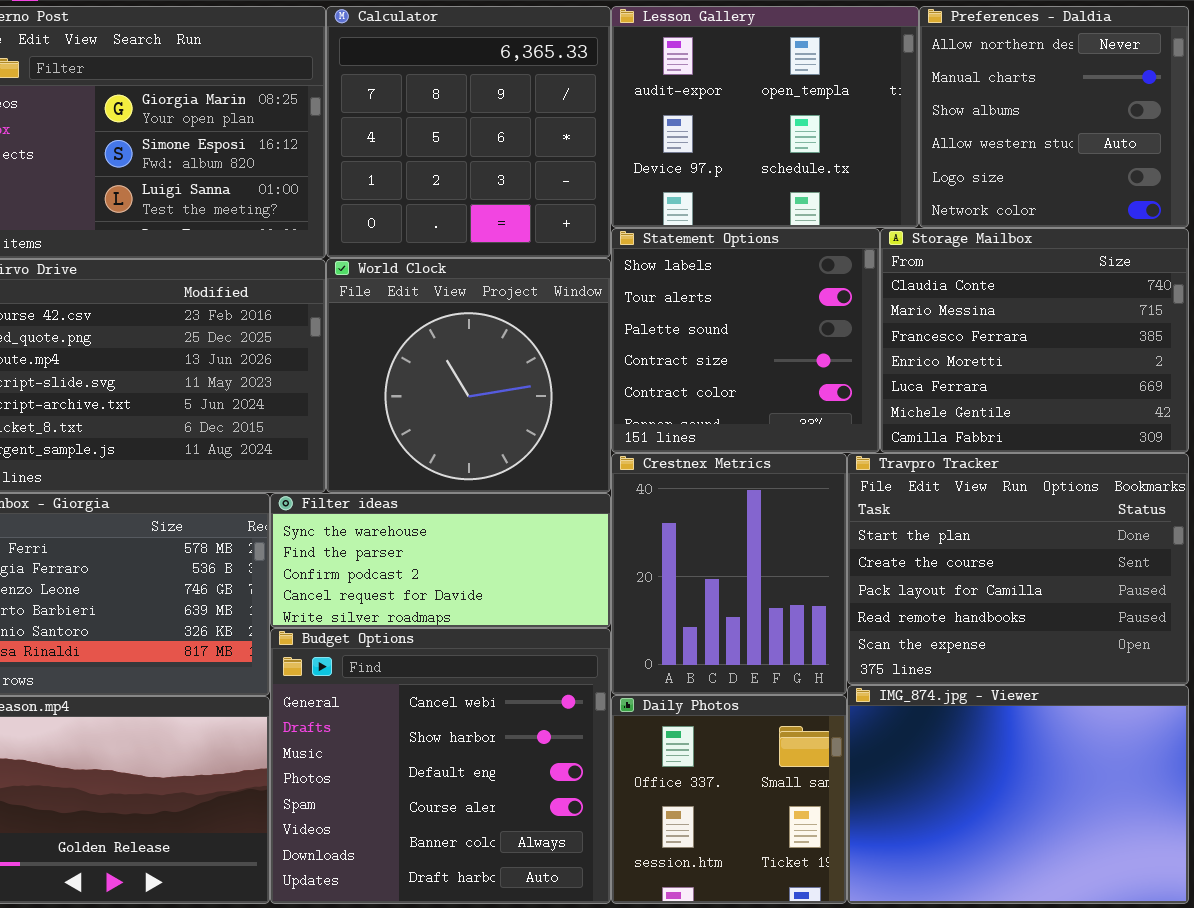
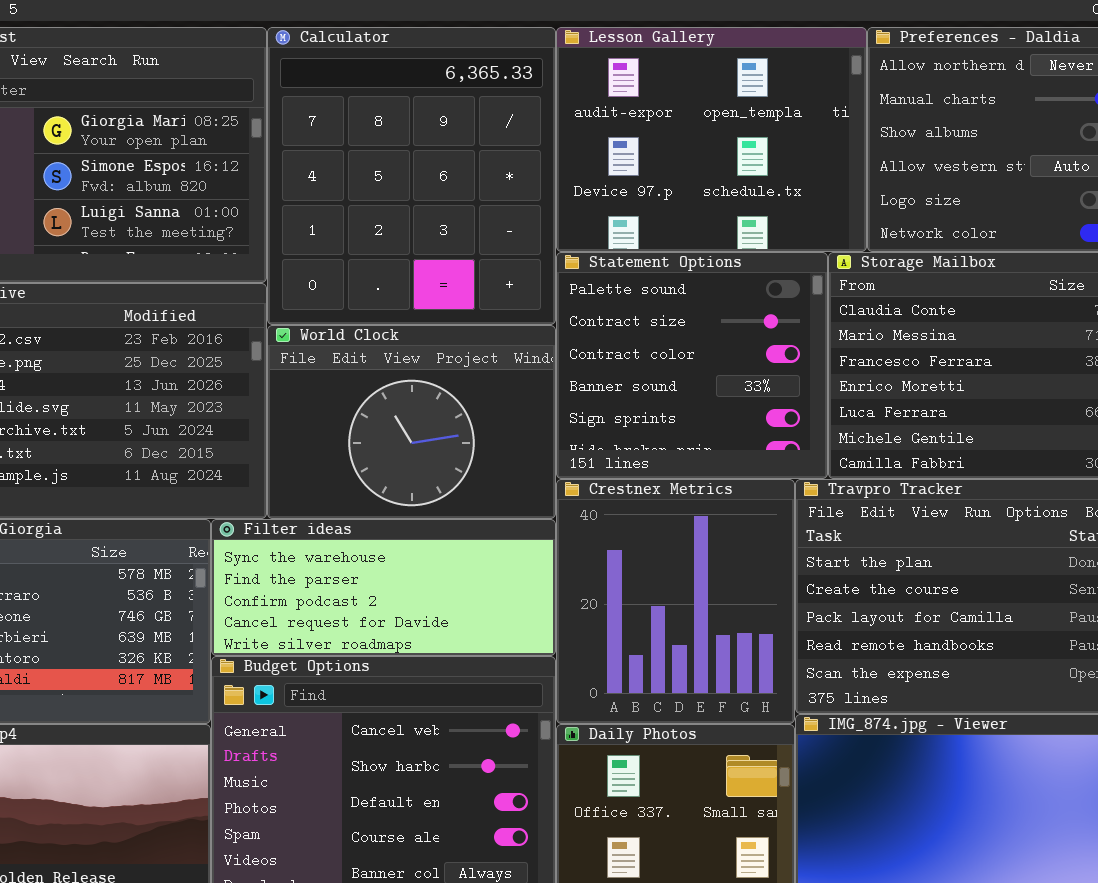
Calculator: [326,6,611,258] -> [267,27,556,325], resized
Statement Options: [611,228,880,453] -> [556,252,828,479], scrolled down 2 rows
World Clock: [326,258,611,493] -> [267,325,556,519], resized

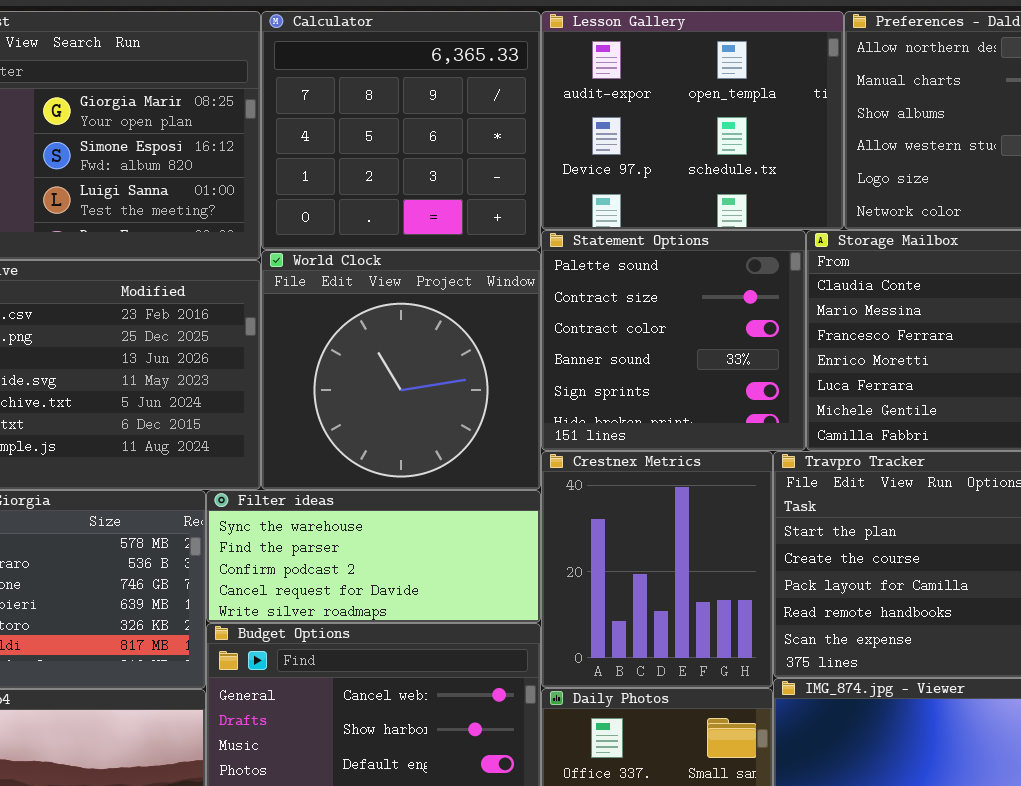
Calculator: [267,27,556,325] -> [261,11,541,250], resized
World Clock: [267,325,556,519] -> [261,250,541,490], resized

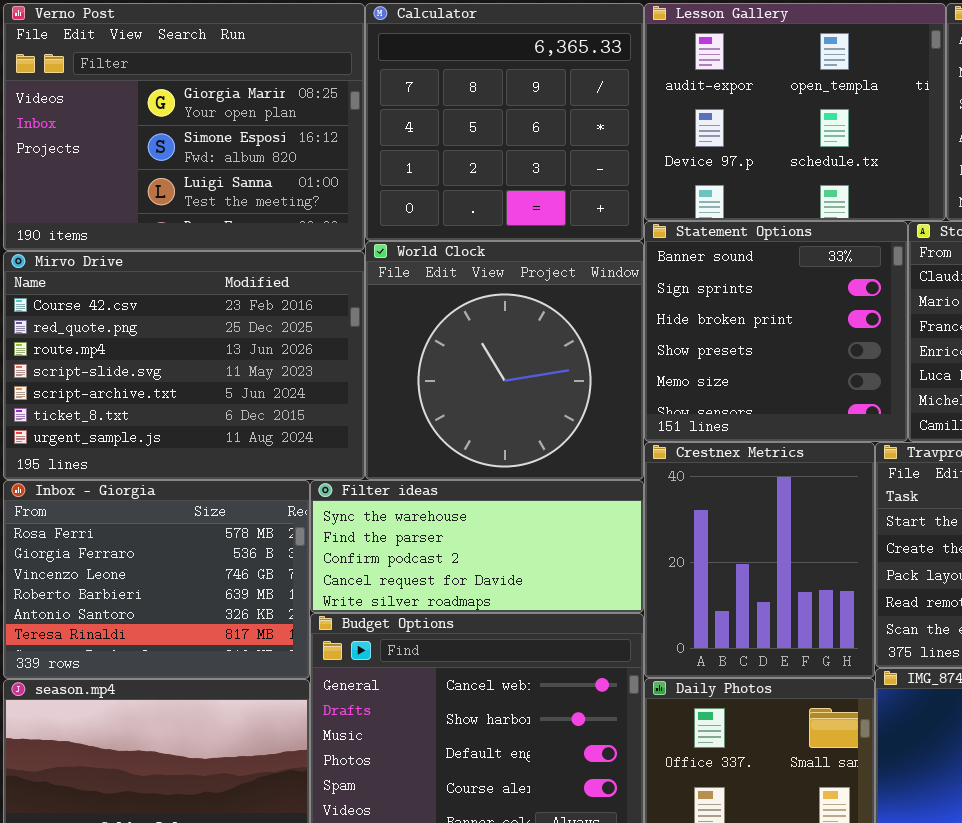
Statement Options: [541,230,806,451] -> [644,221,908,442], scrolled down 3 rows

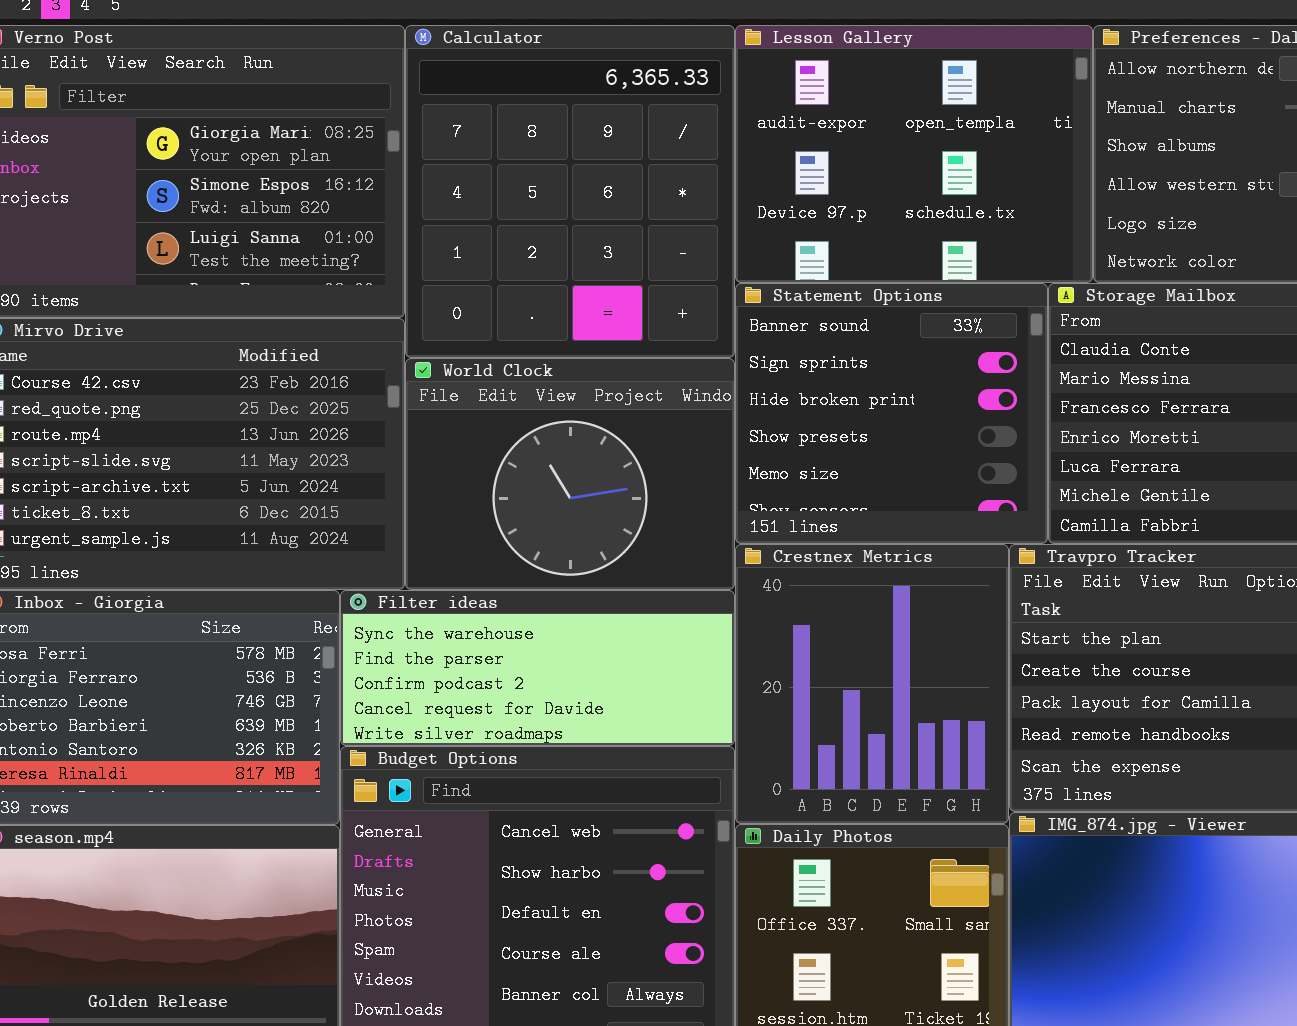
Calculator: [365,3,644,241] -> [405,25,735,358], resized
World Clock: [365,241,644,480] -> [405,358,735,590], resized

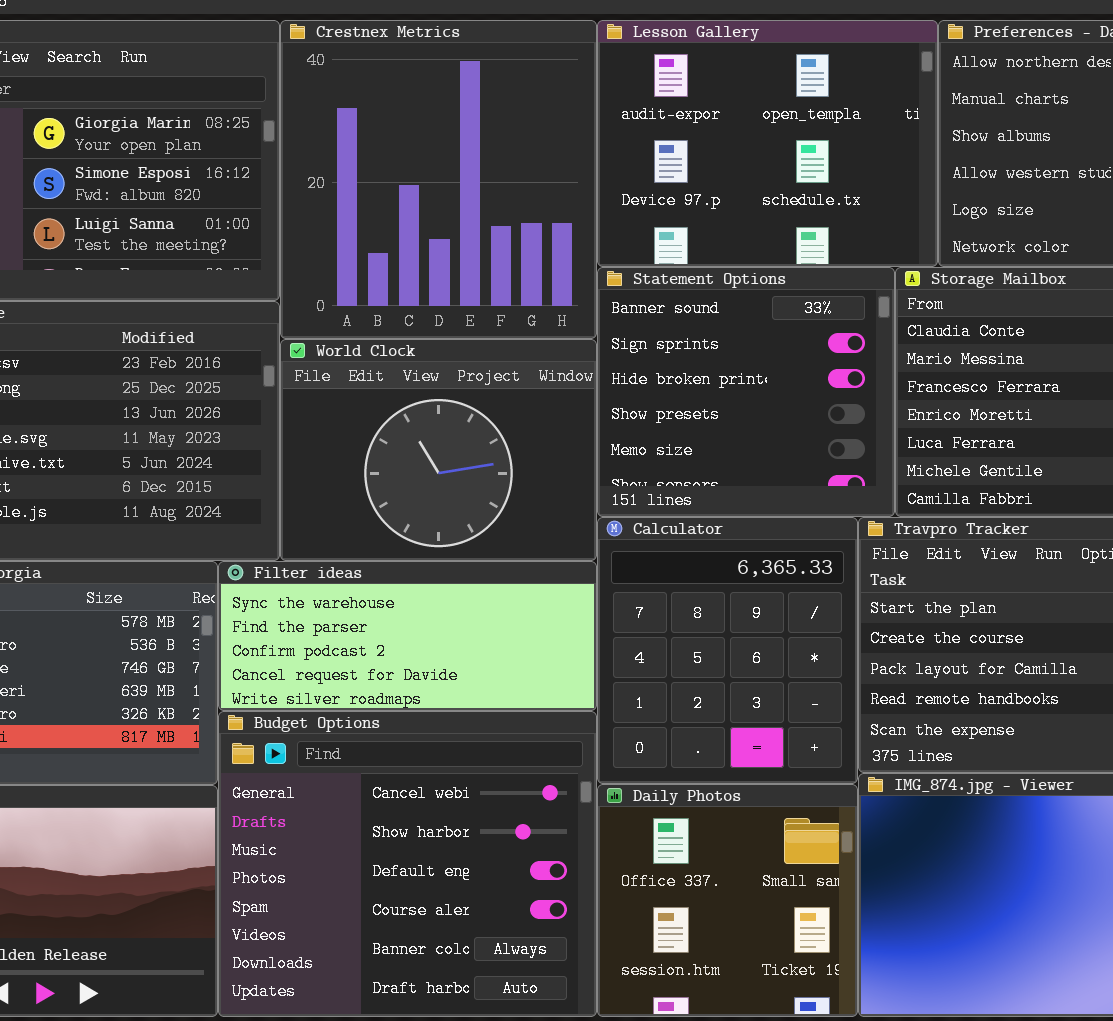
Calculator: [405,25,735,358] -> [597,517,858,784], moved, resized
Crestnex Metrics: [735,544,1009,824] -> [280,20,597,339], moved, resized

